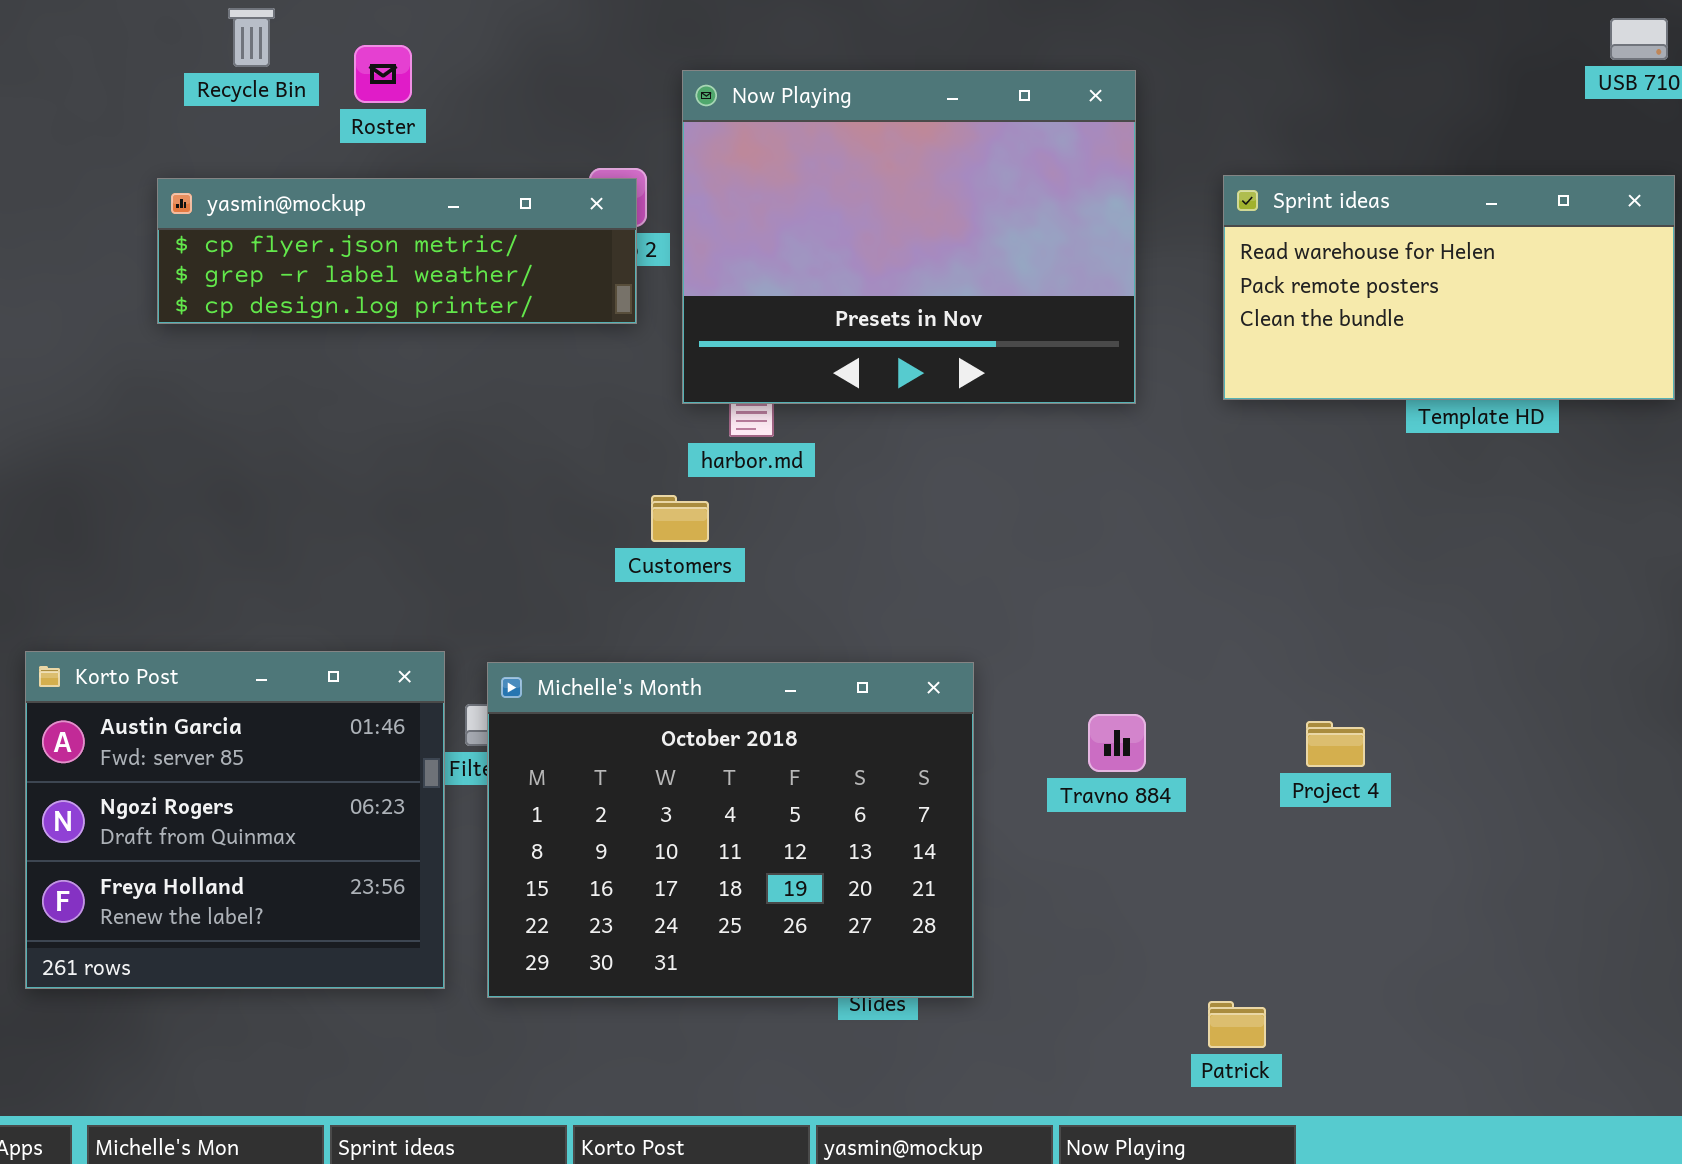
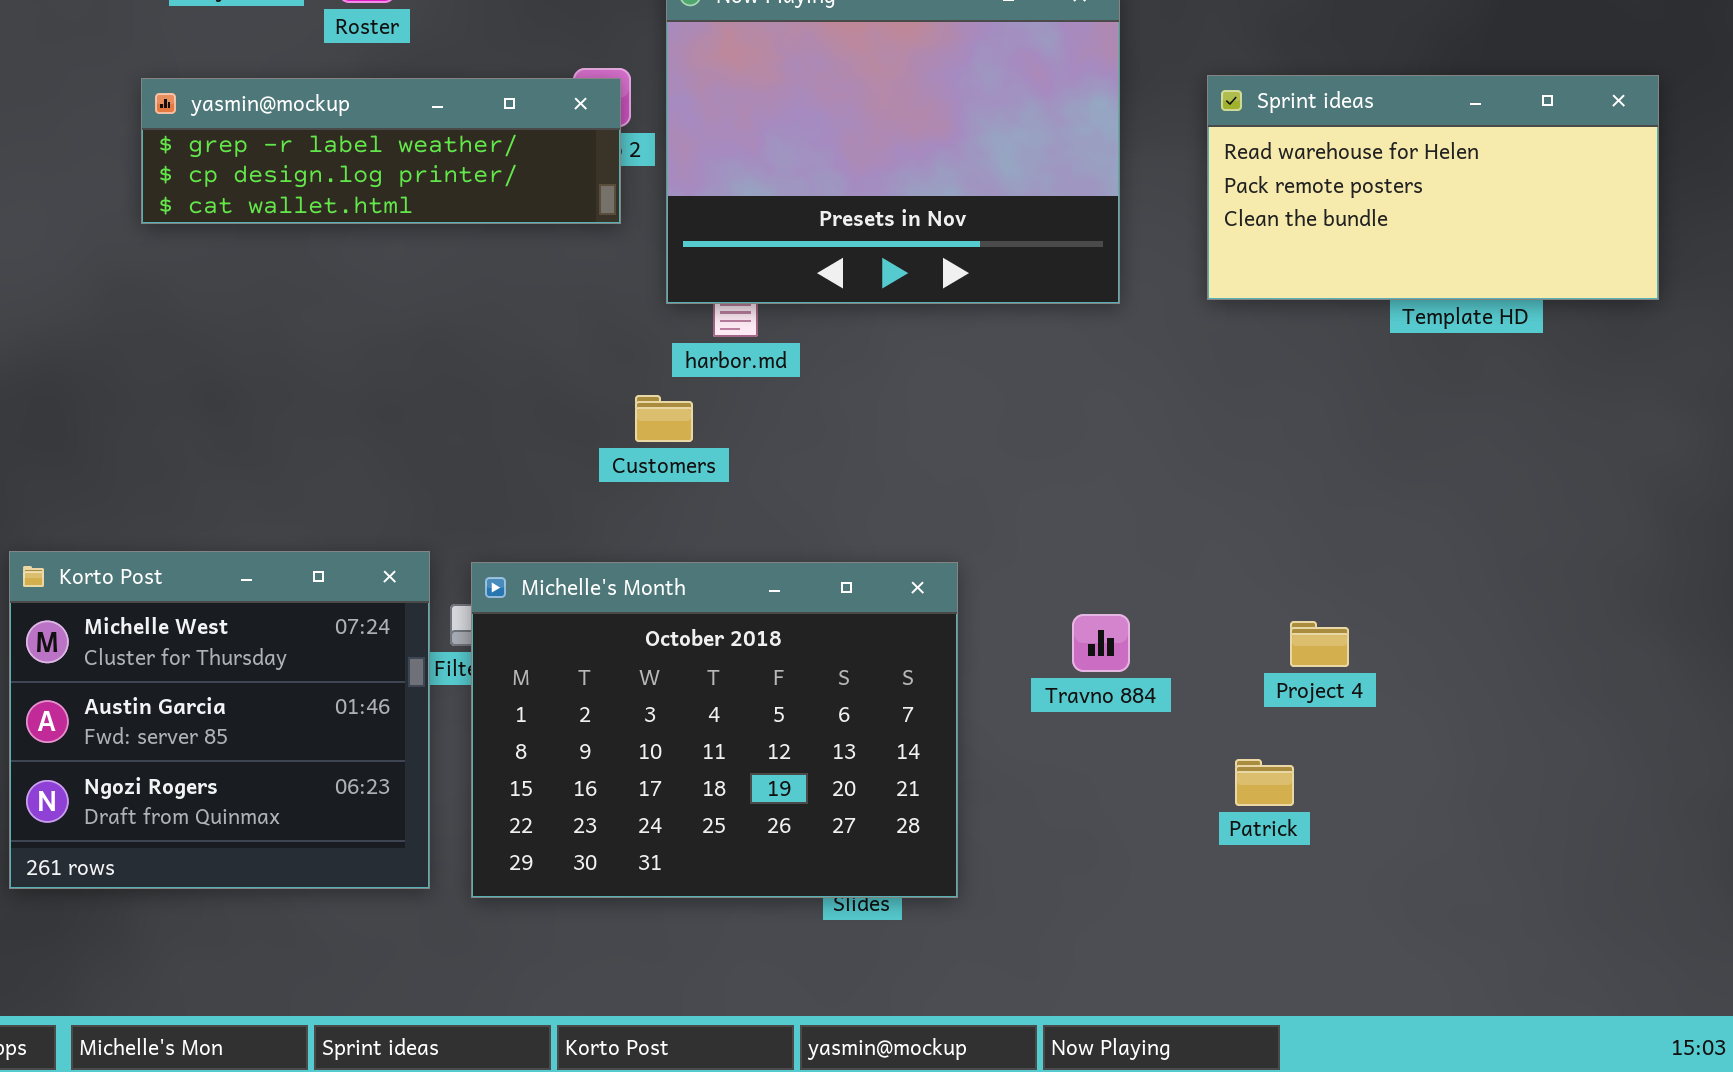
yasmin@mockup: [157,178,637,324] -> [141,78,621,224], scrolled down 1 row
Korto Post: [25,651,445,989] -> [9,551,430,889], scrolled up 1 row
Patrick: [1208,1001,1266,1048] -> [1235,759,1294,806], moved

